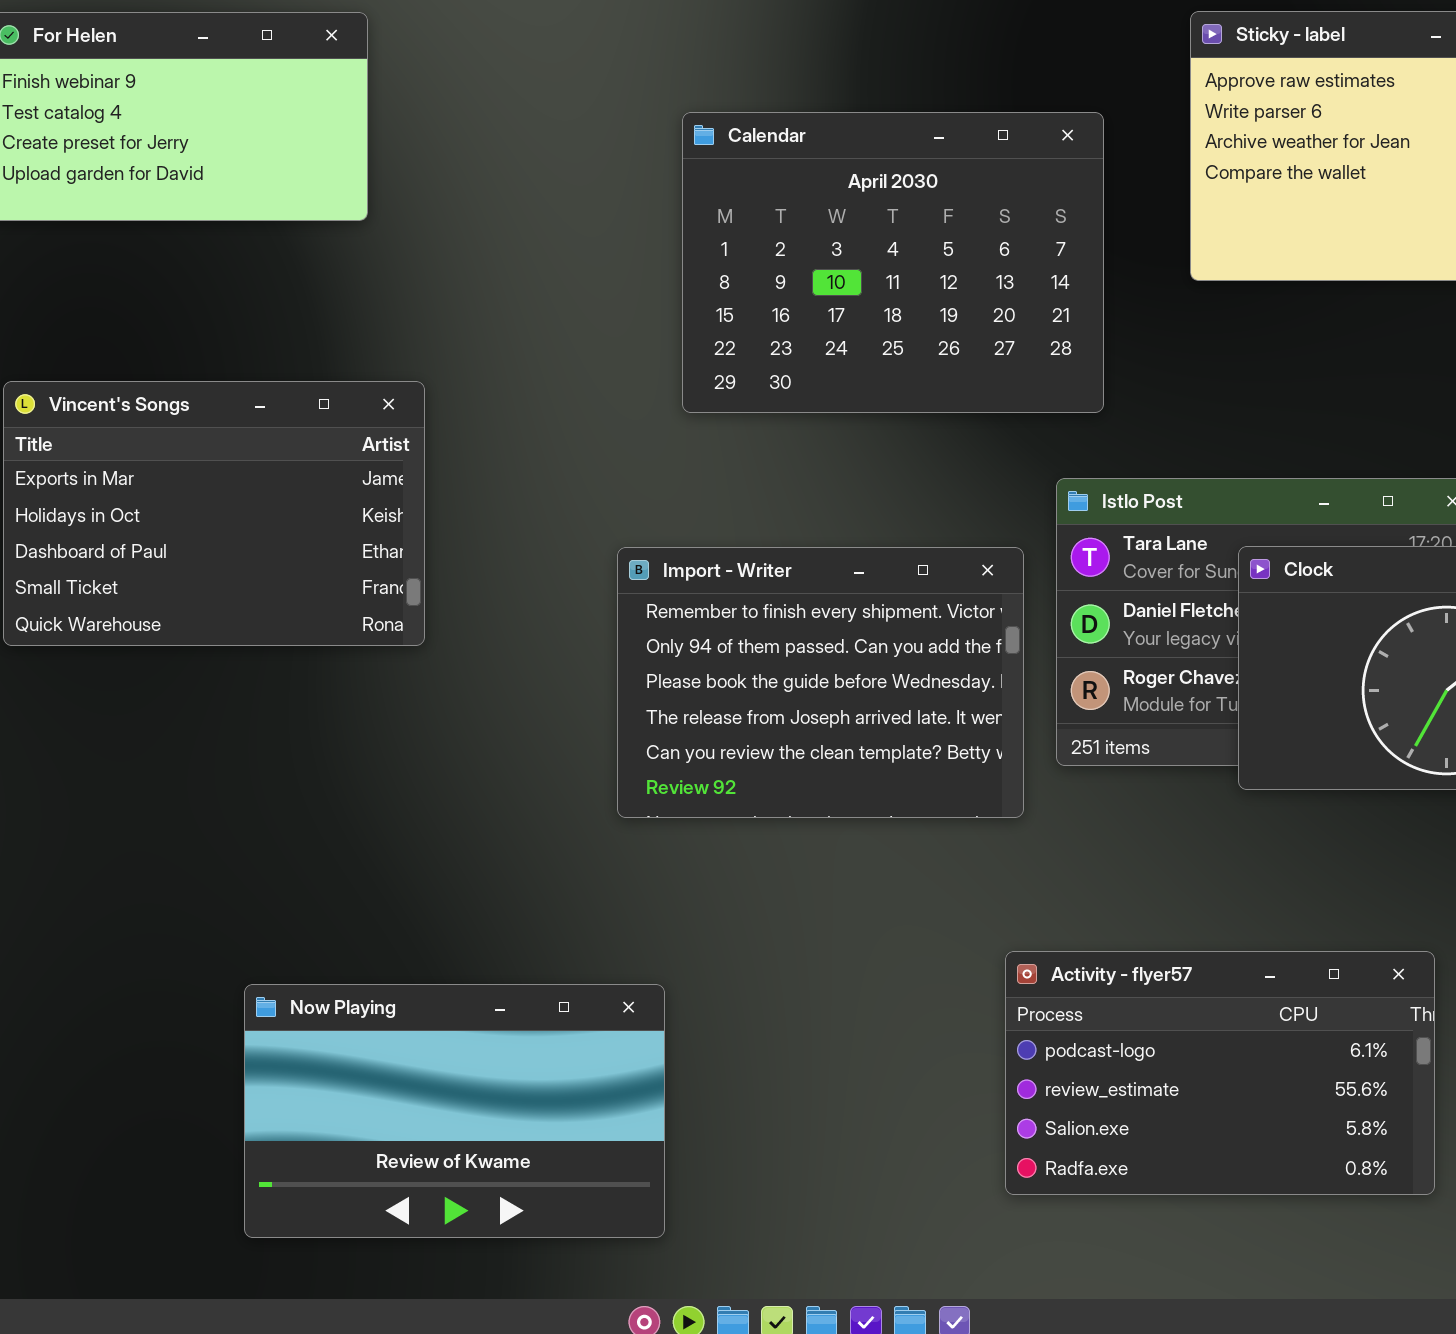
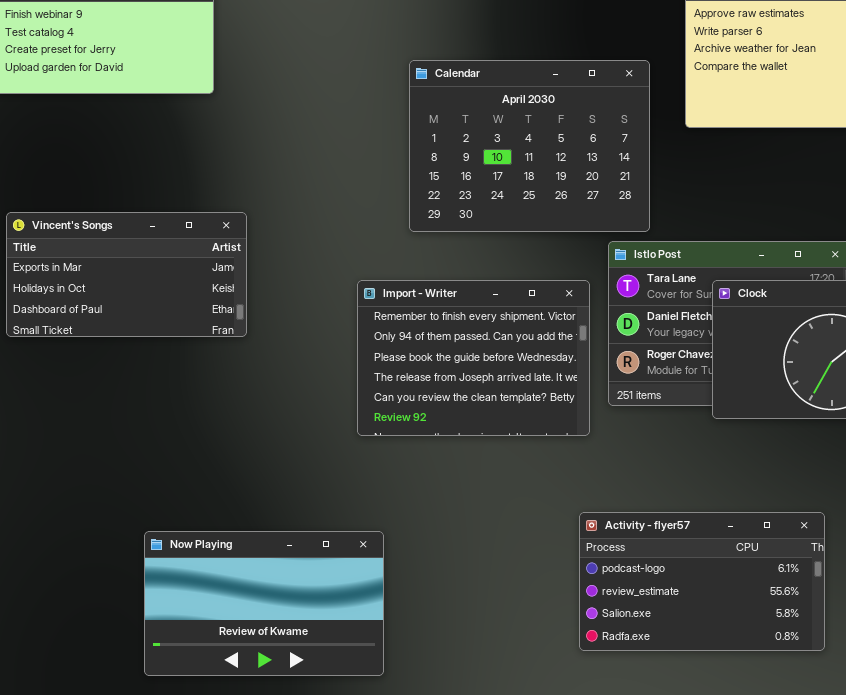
Calendar: [682,112,1104,413] -> [409,60,650,232], moved
Vincent's Songs: [3,381,425,646] -> [6,212,247,337], resized

